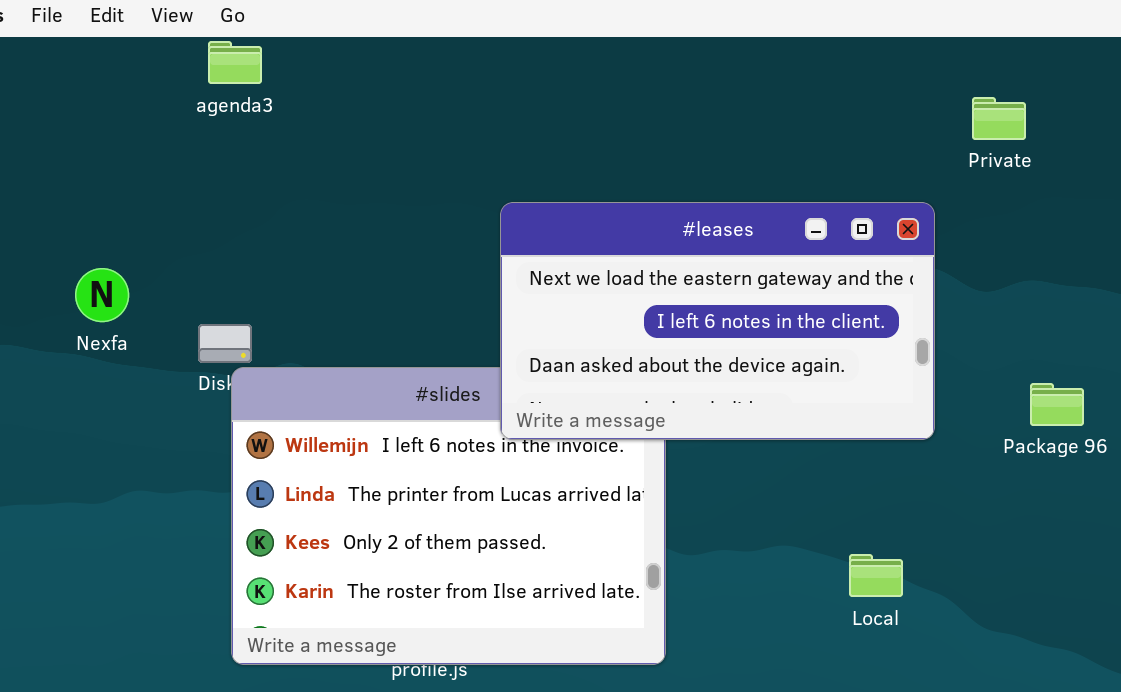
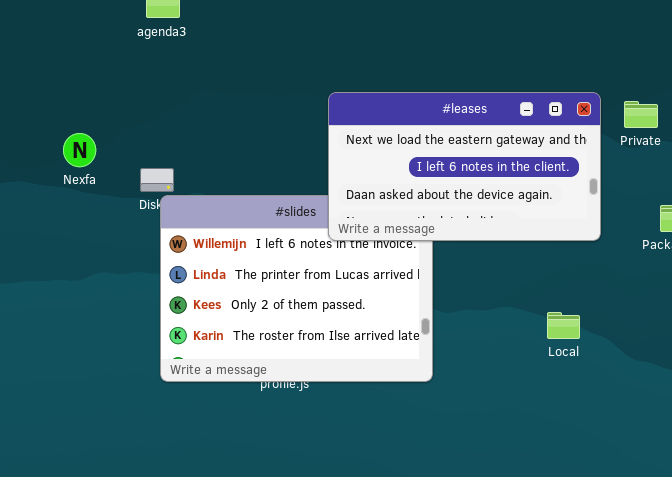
Private: [972,97,1026,140] -> [624,101,658,128], moved

